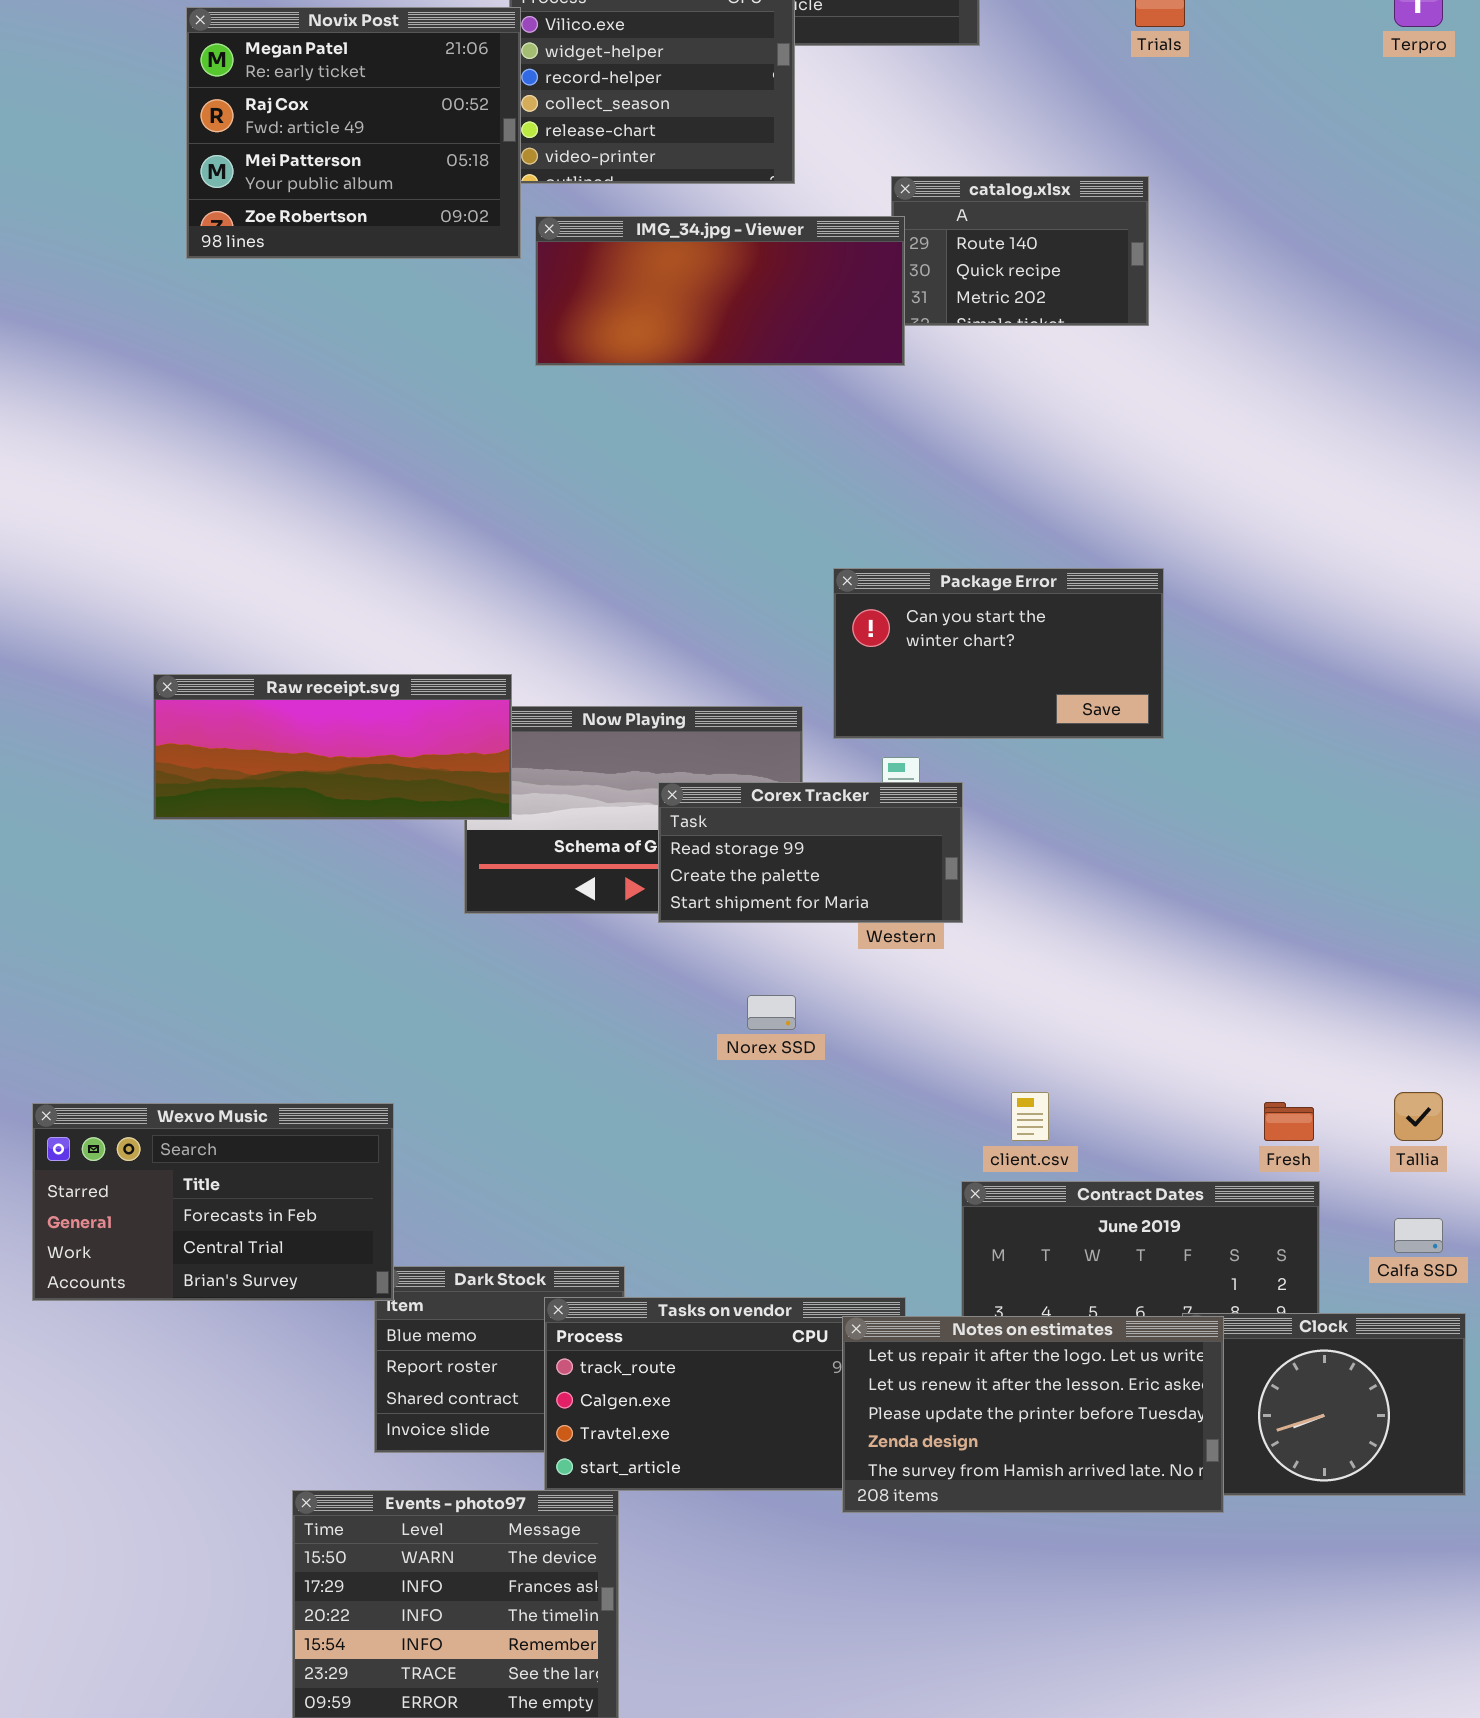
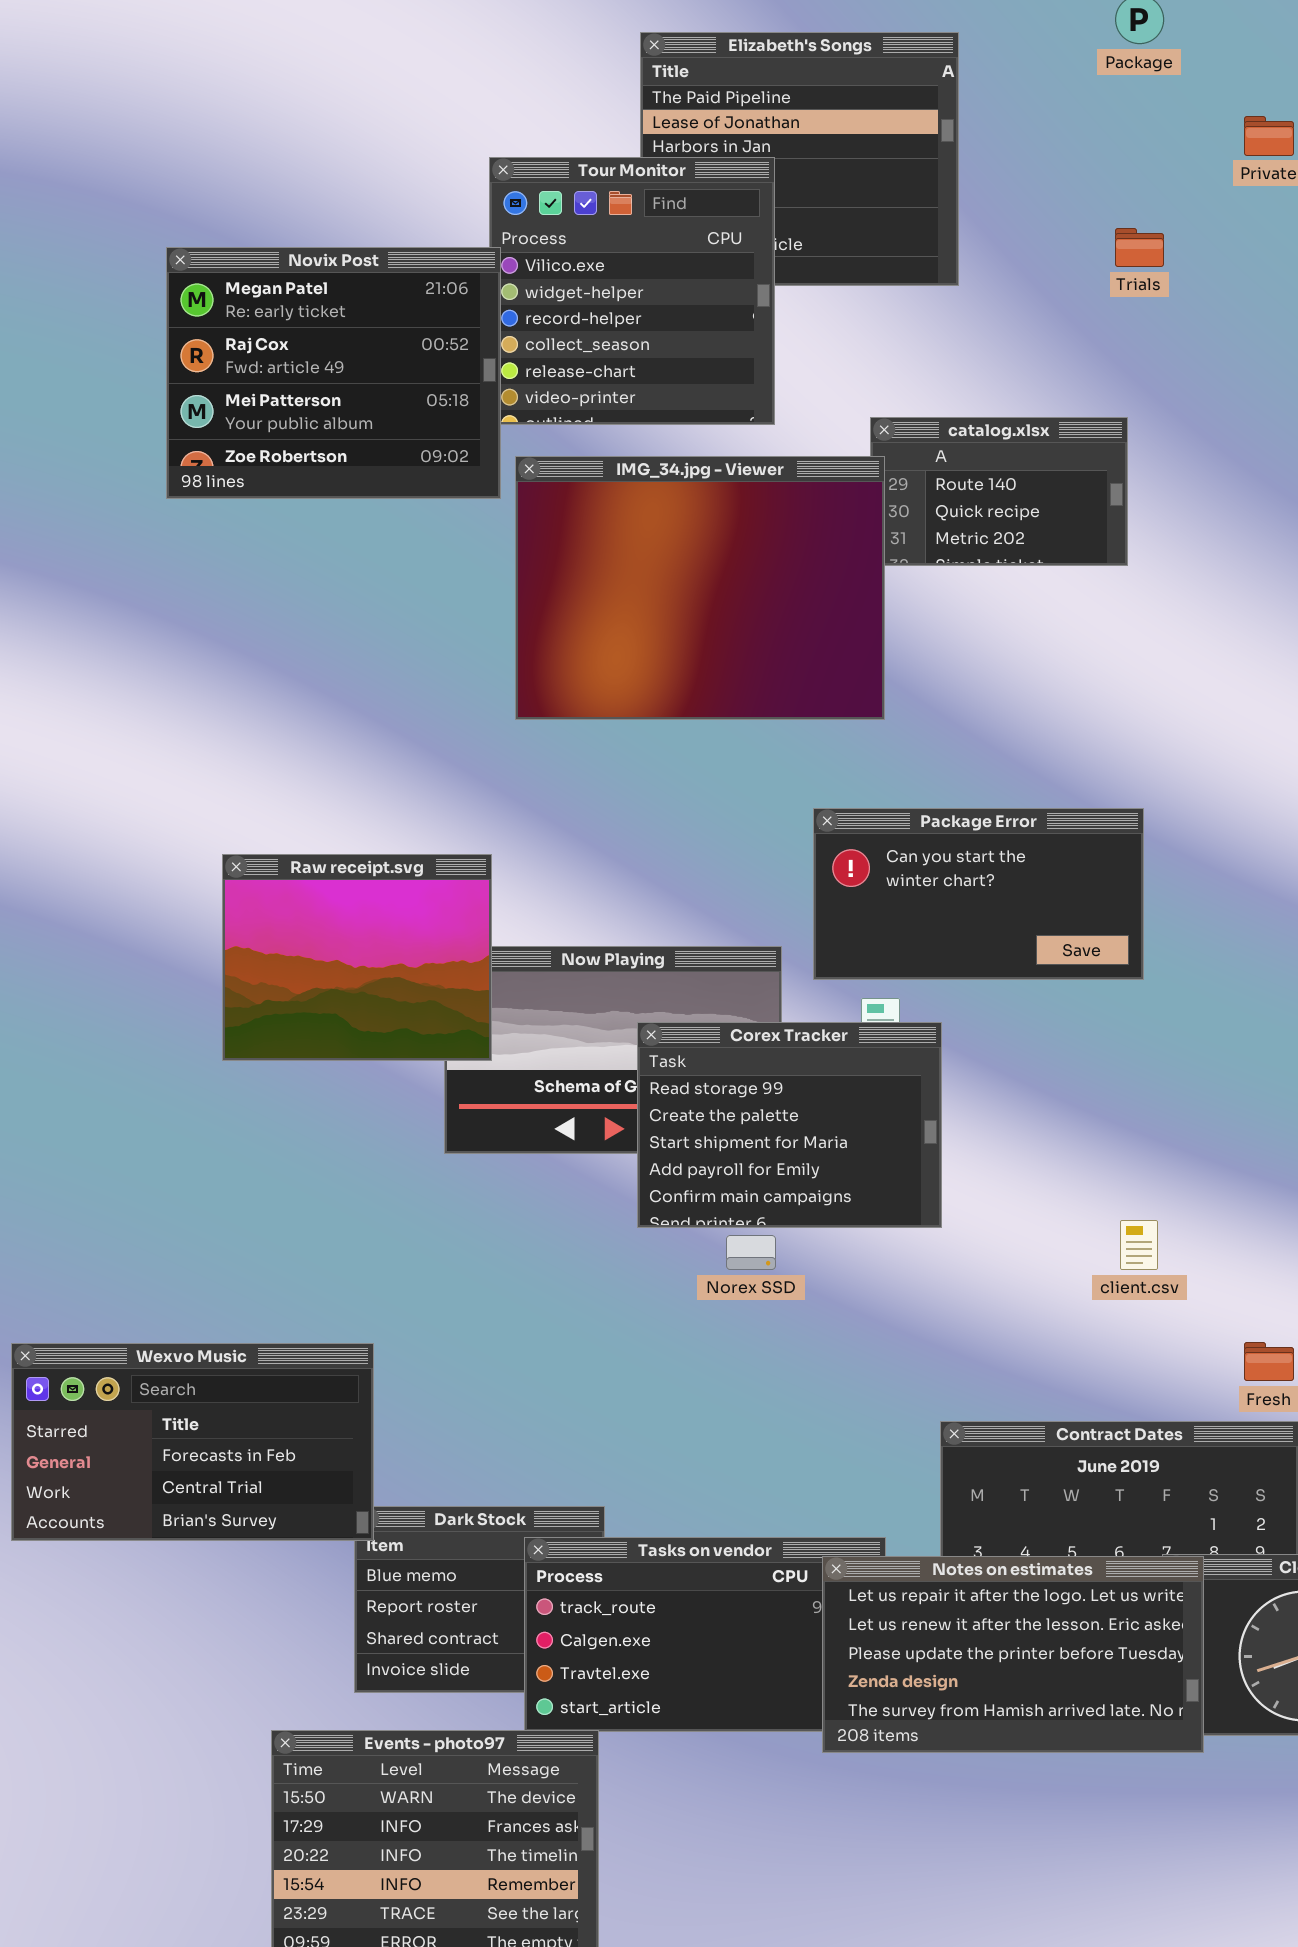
IMG_34.jpg - Viewer: [535,216,905,366] -> [515,456,885,720], resized
Raw receipt.svg: [153,674,512,820] -> [222,854,492,1061], resized
Corex Tracker: [658,782,963,923] -> [637,1022,942,1228], resized
client.csv: [1011,1092,1049,1141] -> [1120,1220,1158,1270], moved

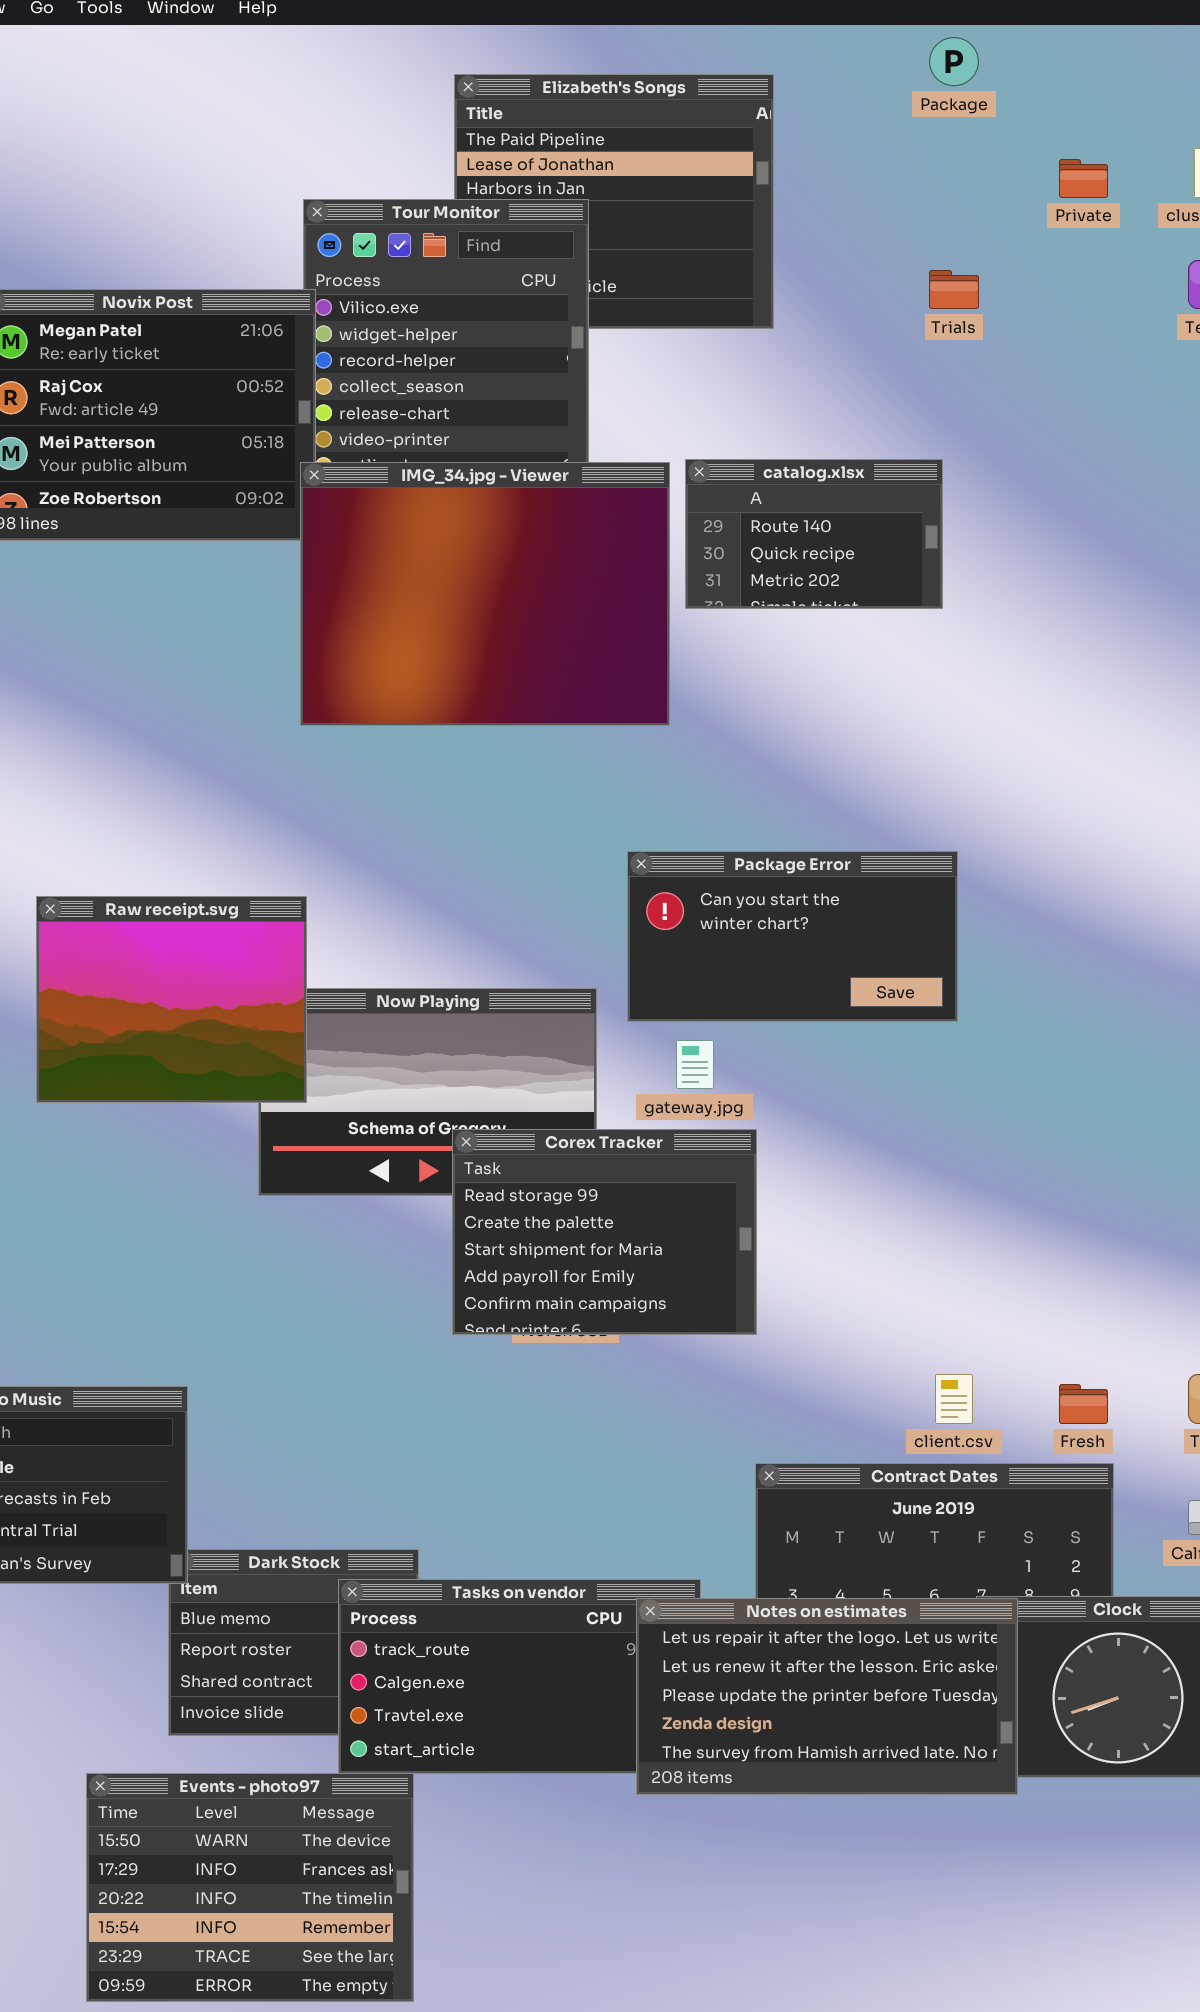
IMG_34.jpg - Viewer: [515,456,885,720] -> [300,462,670,726], moved
Corex Tracker: [637,1022,942,1228] -> [452,1129,757,1335], moved
client.csv: [1120,1220,1158,1270] -> [935,1374,973,1424], moved

